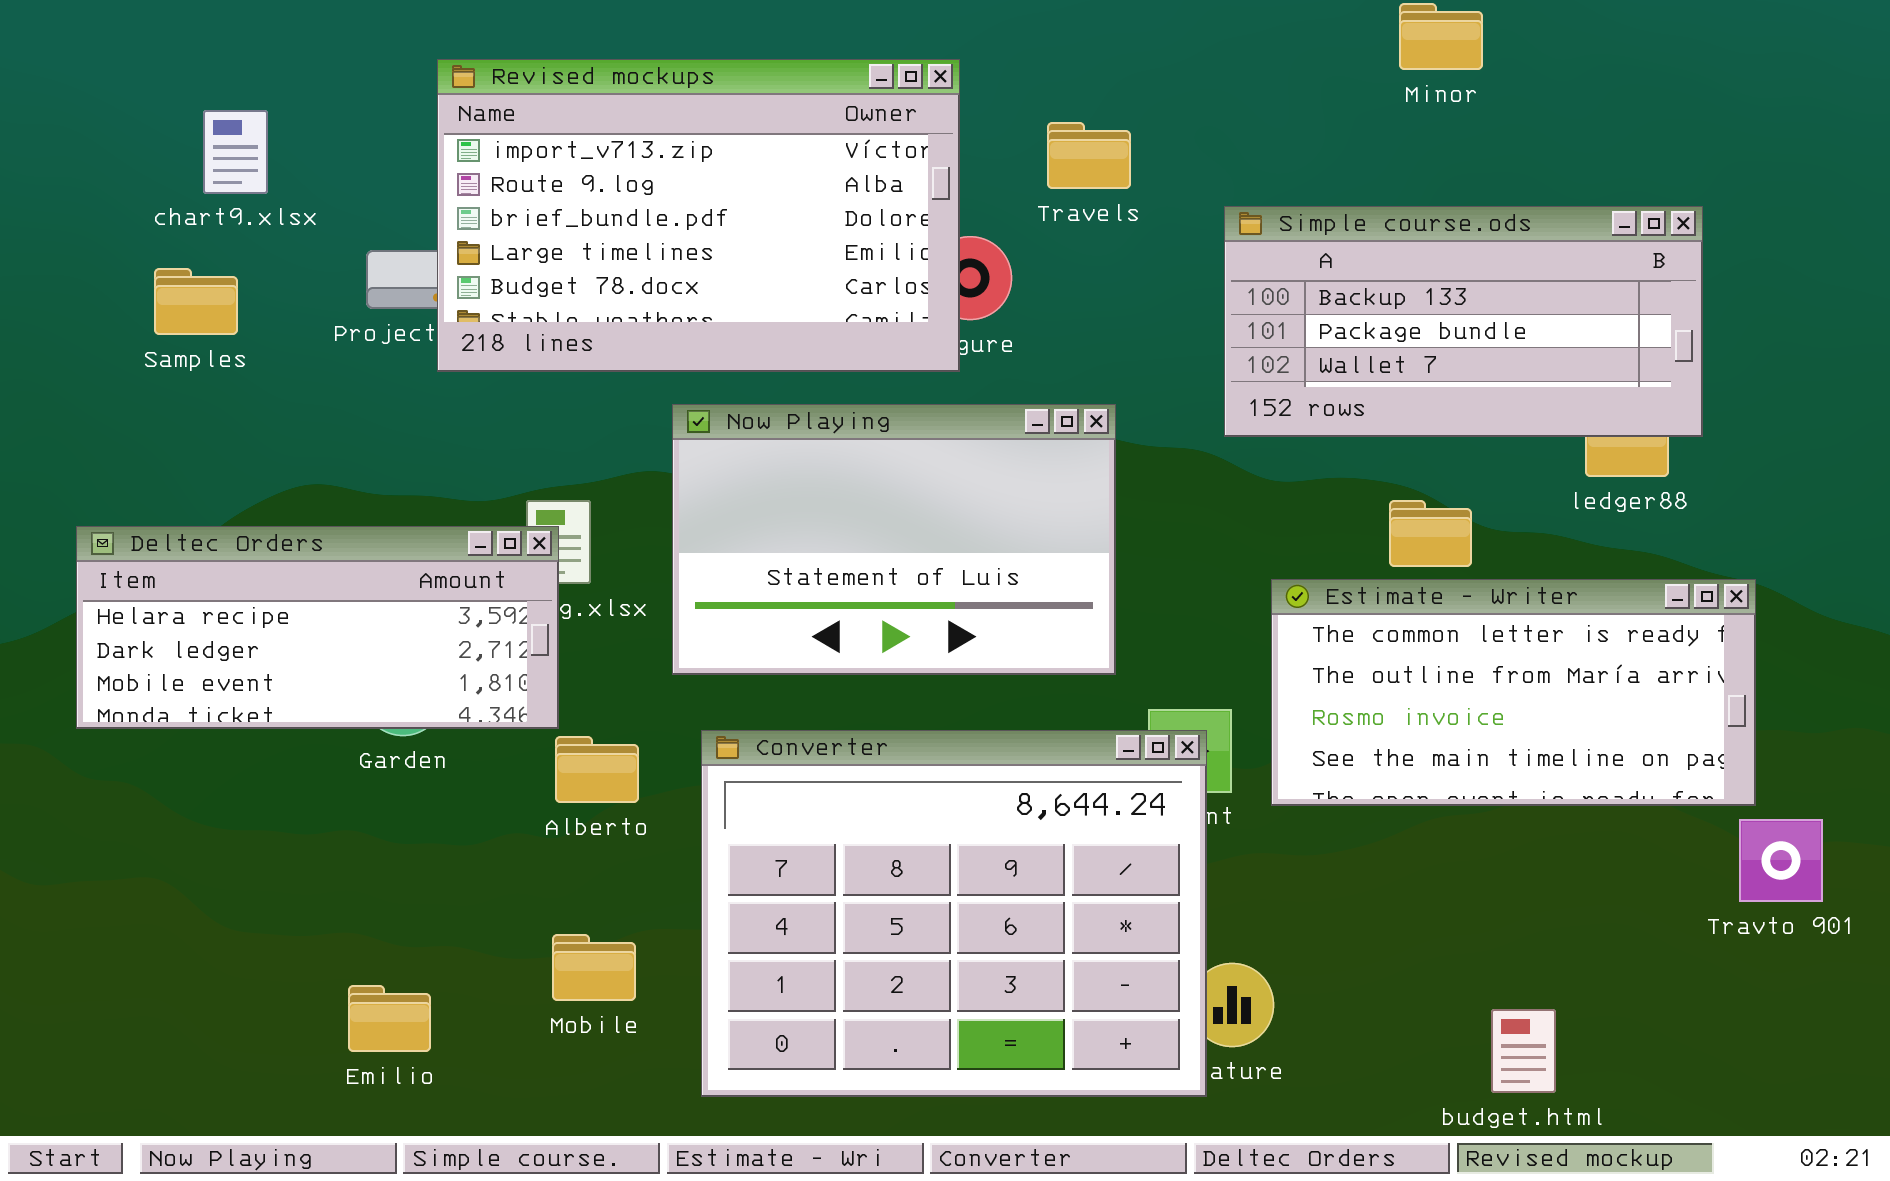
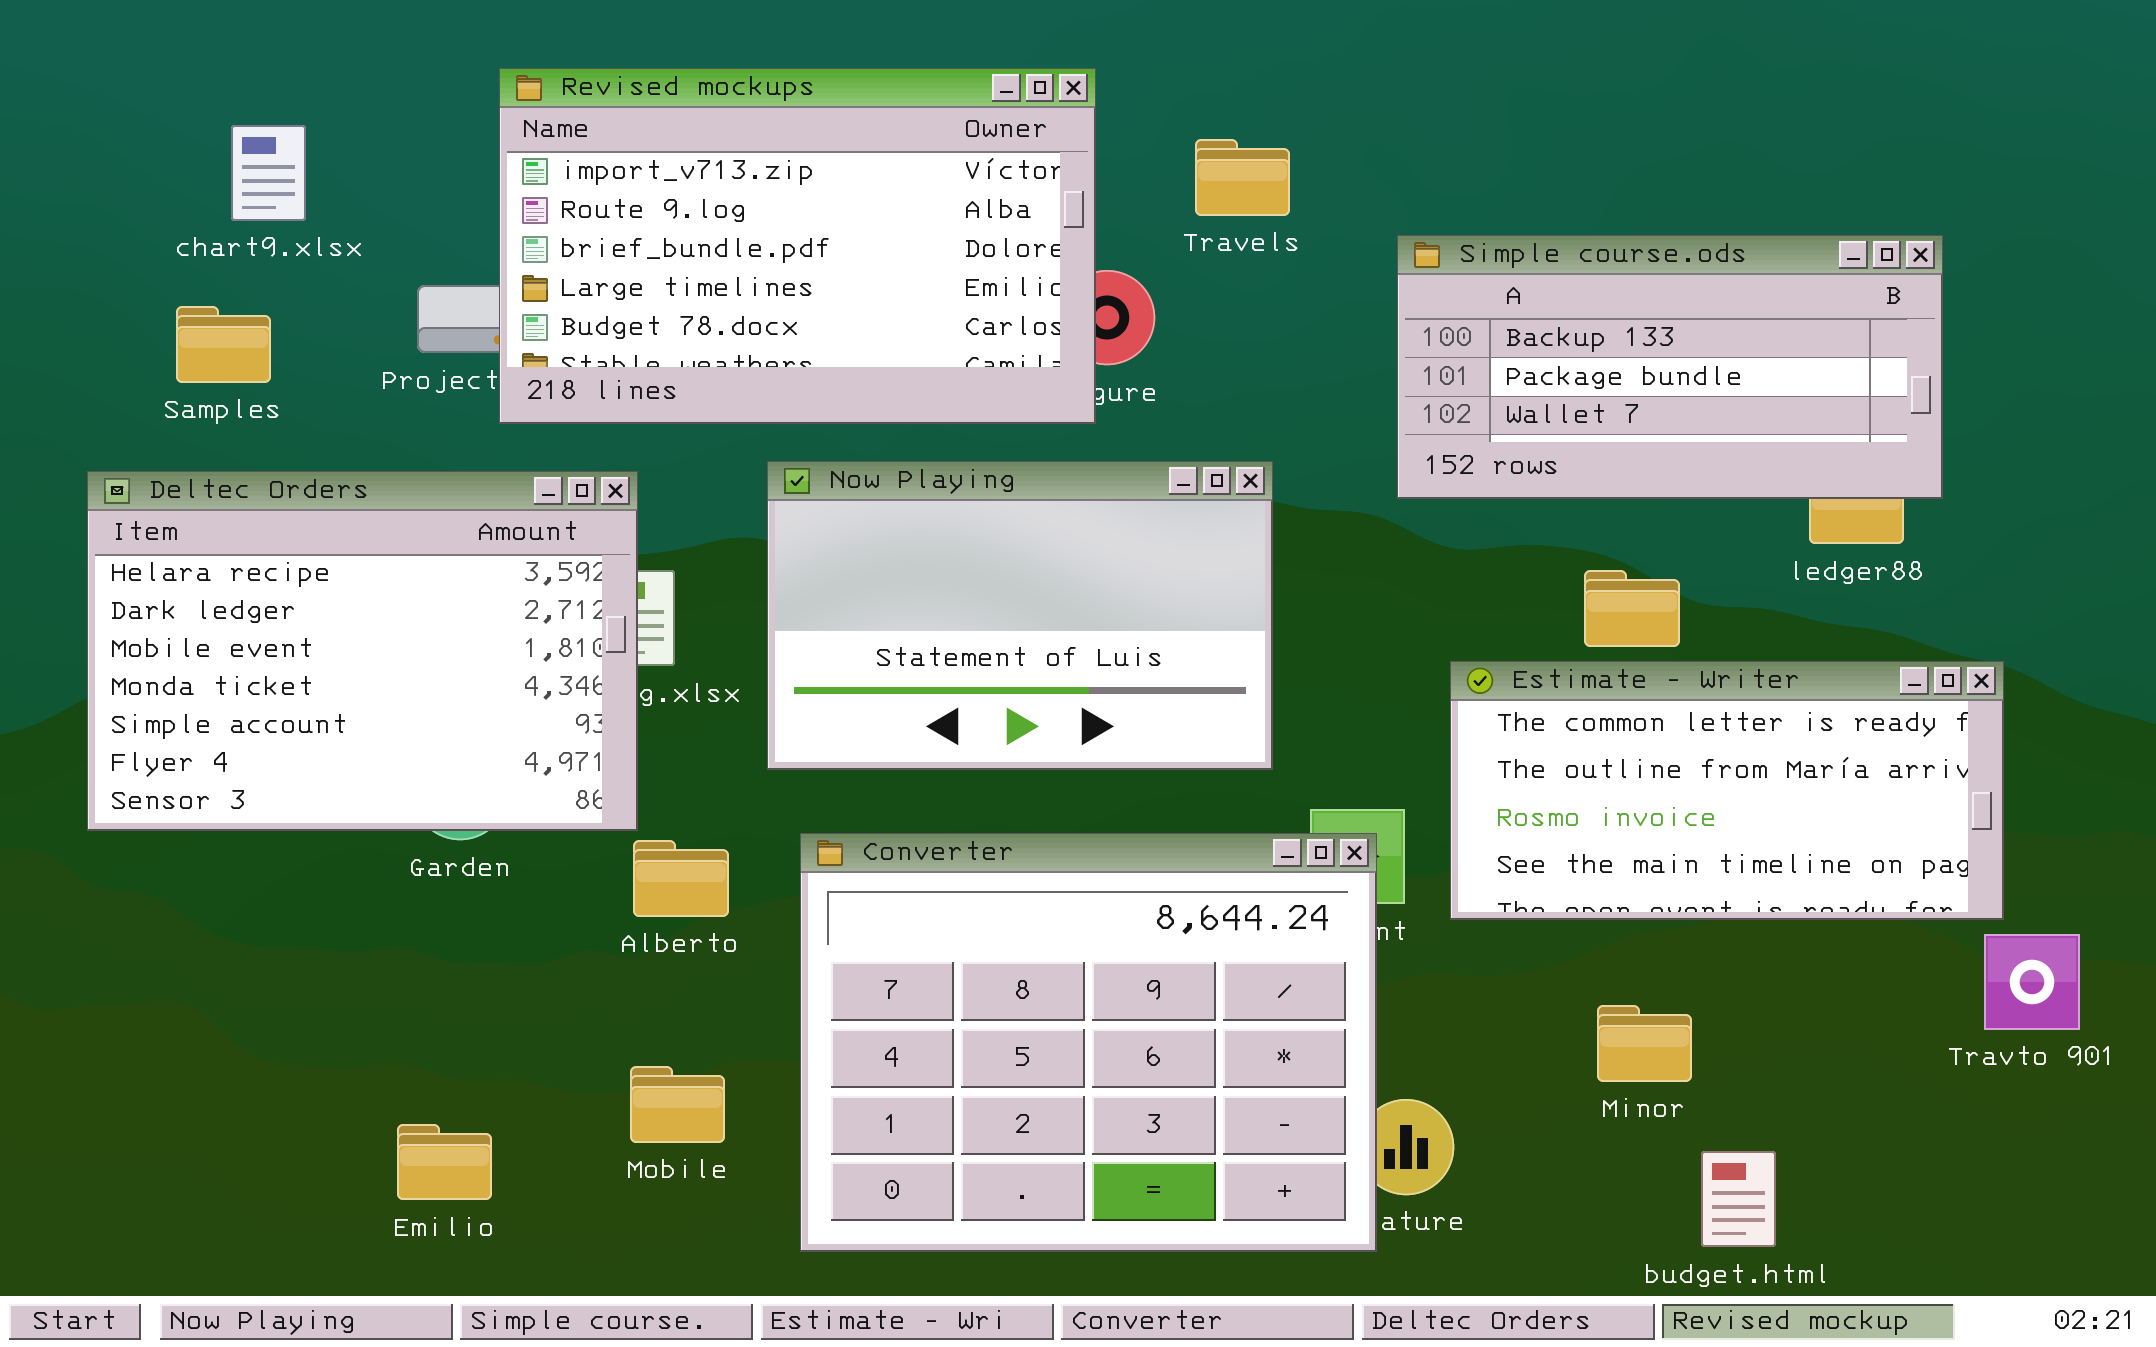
Minor: [1399,3,1483,70] -> [1597,1005,1692,1082], moved
Deltec Orders: [76,526,559,729] -> [87,471,638,831], resized

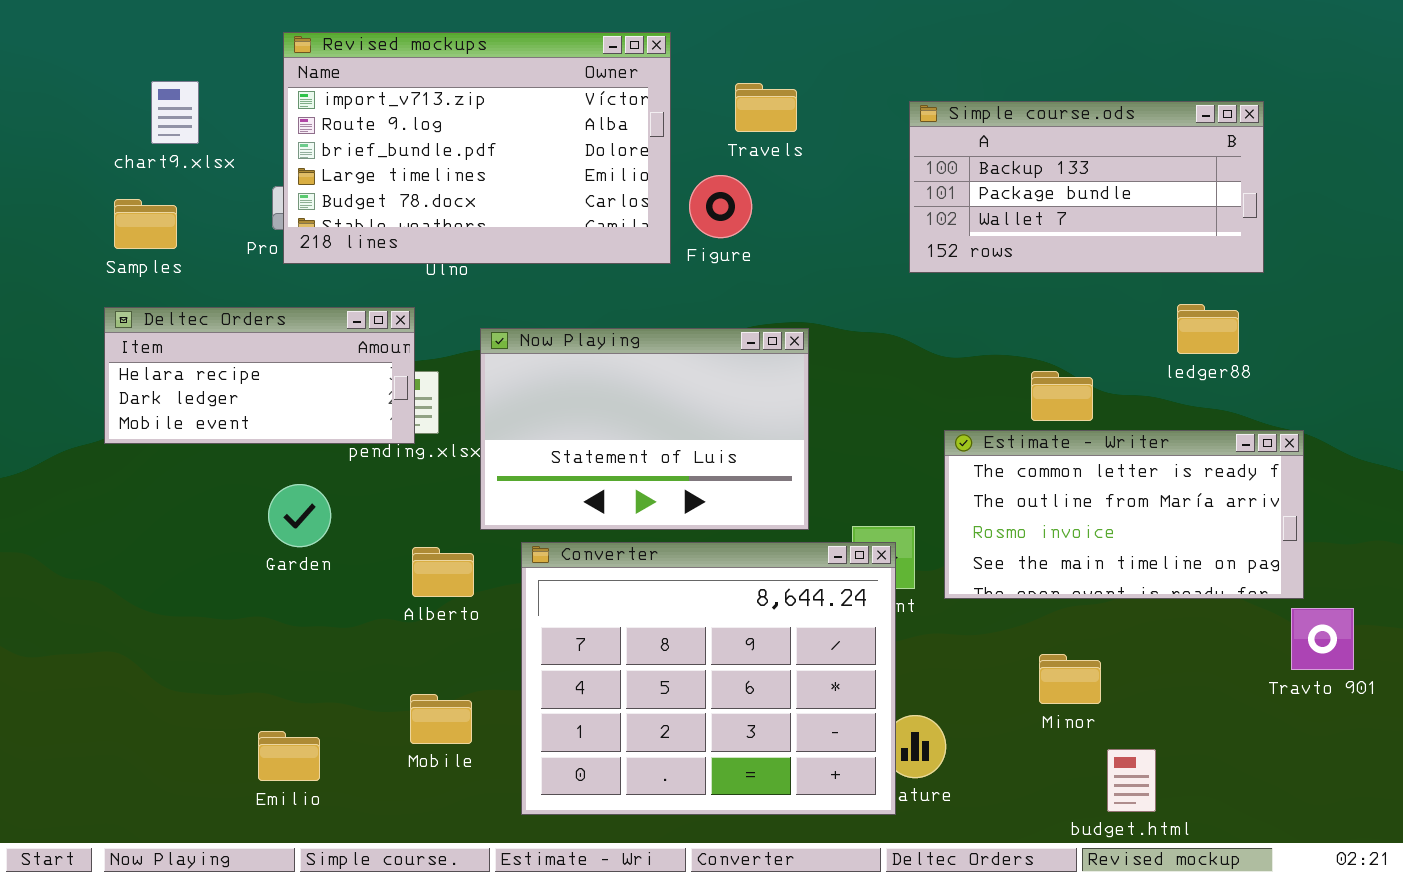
Revised mockups: [499,68,1096,424] -> [283,32,671,264], moved
Travels: [1195,139,1290,216] -> [735,83,797,132], moved
Simple course.ods: [1397,235,1943,499] -> [909,101,1264,273], moved
Now Playing: [767,461,1273,770] -> [480,328,809,530], moved
Deltec Orders: [87,471,638,831] -> [104,307,415,444], resized

